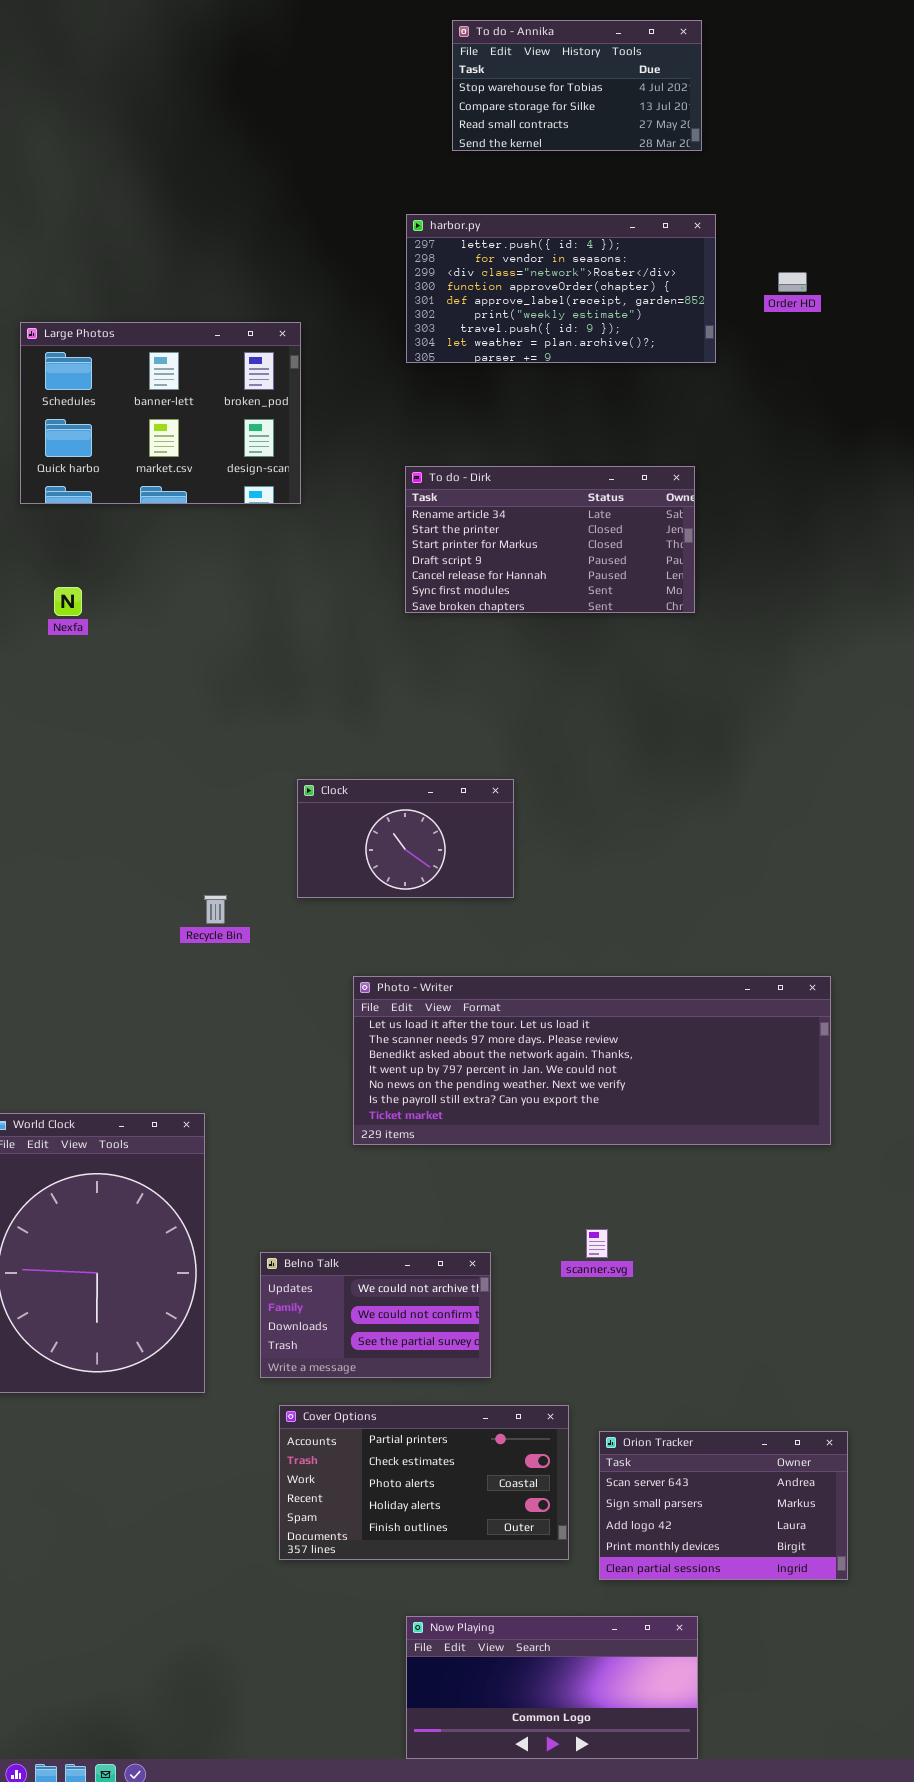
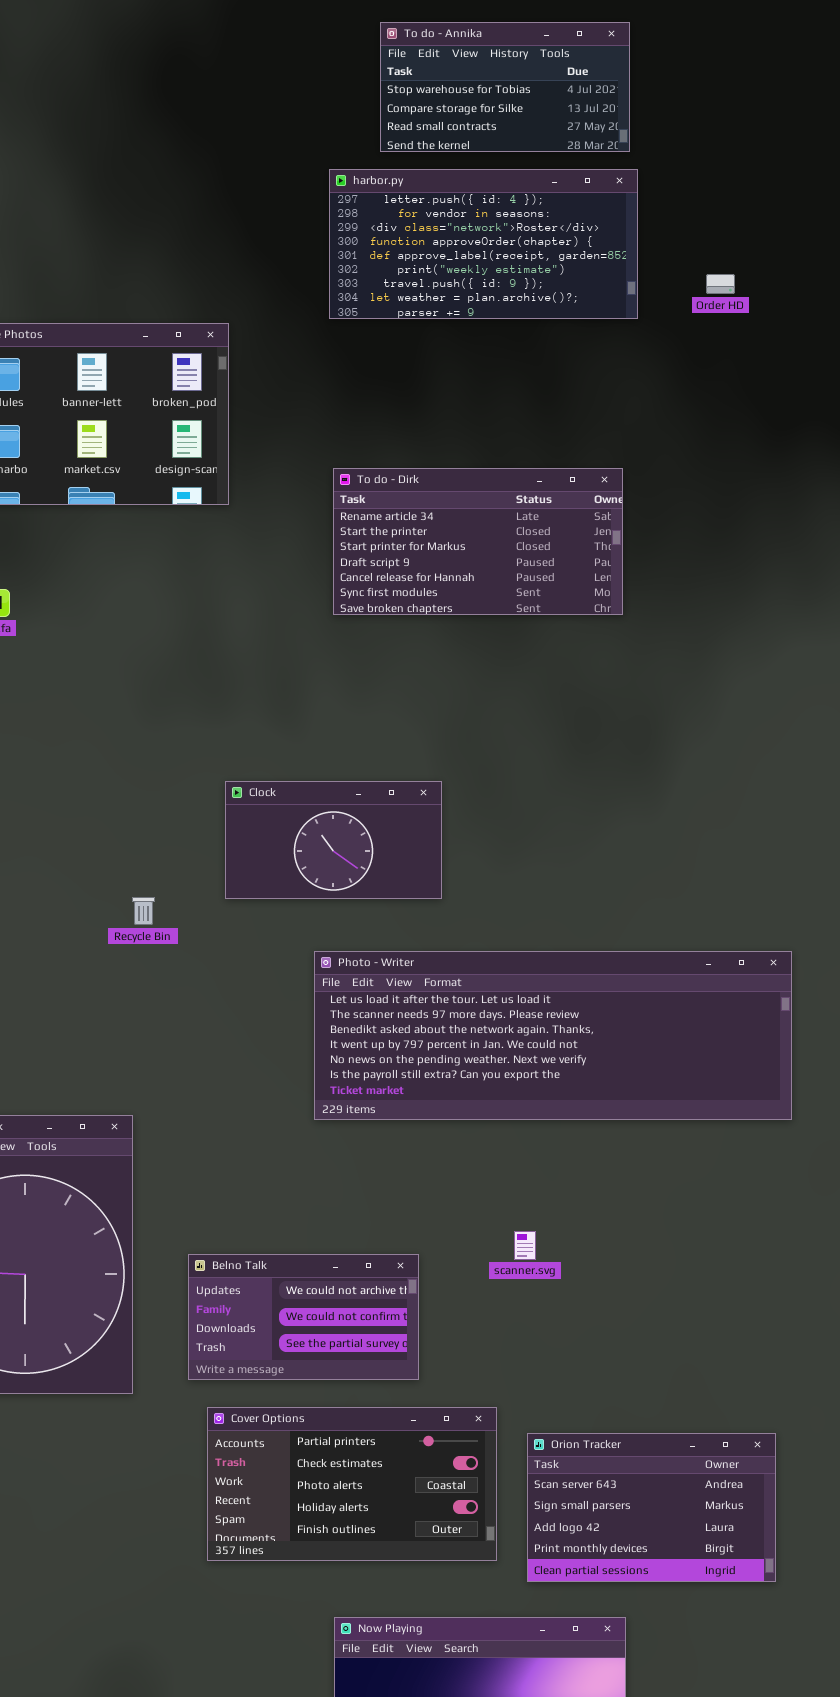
harbor.py: [406,214,716,363] -> [329,169,638,319], moved
Photo - Writer: [353,976,831,1145] -> [314,951,792,1120], moved

